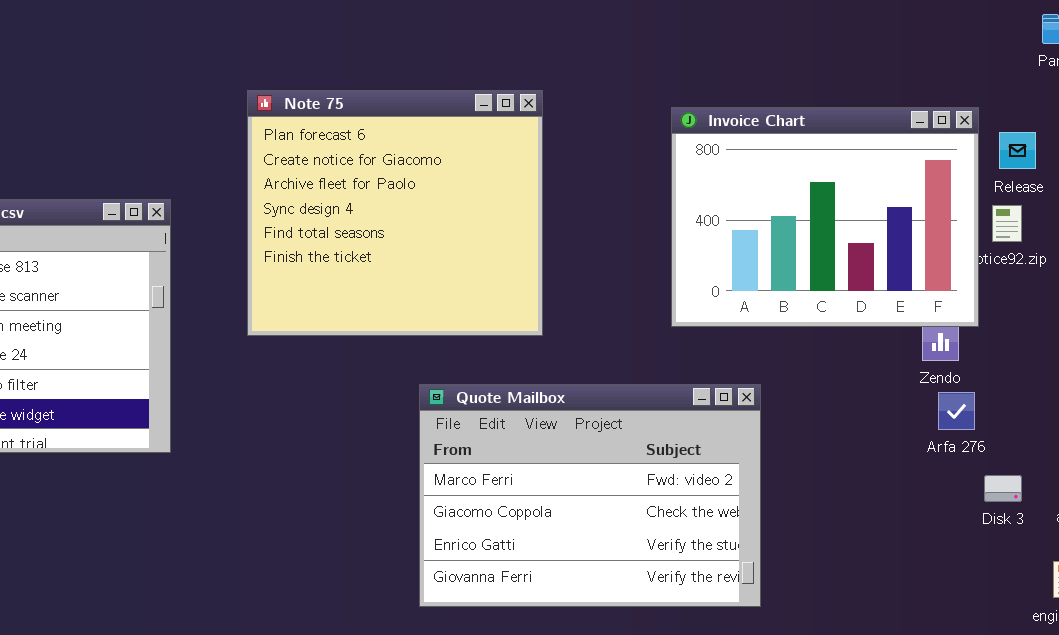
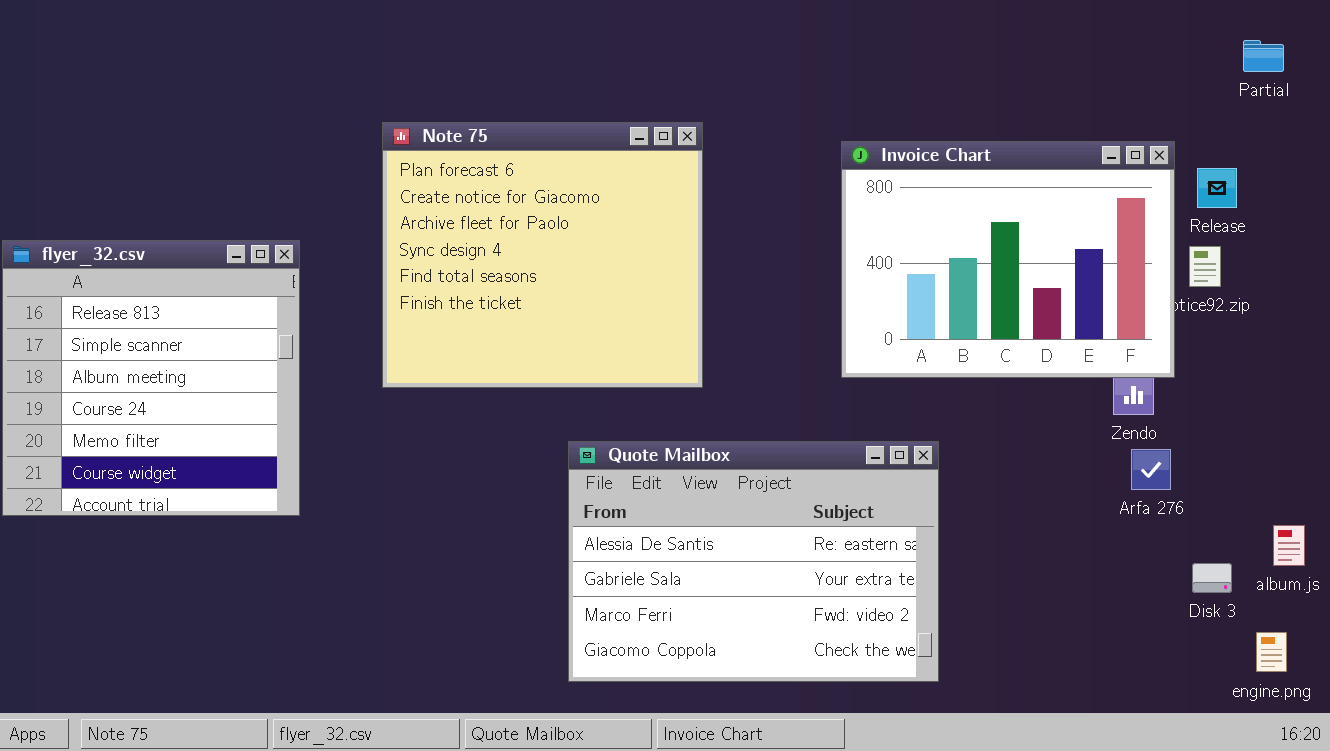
Quote Mailbox: [419,384,761,607] -> [568,441,939,682], scrolled up 2 rows
Disk 3: [984,475,1022,502] -> [1192,563,1232,593], moved

